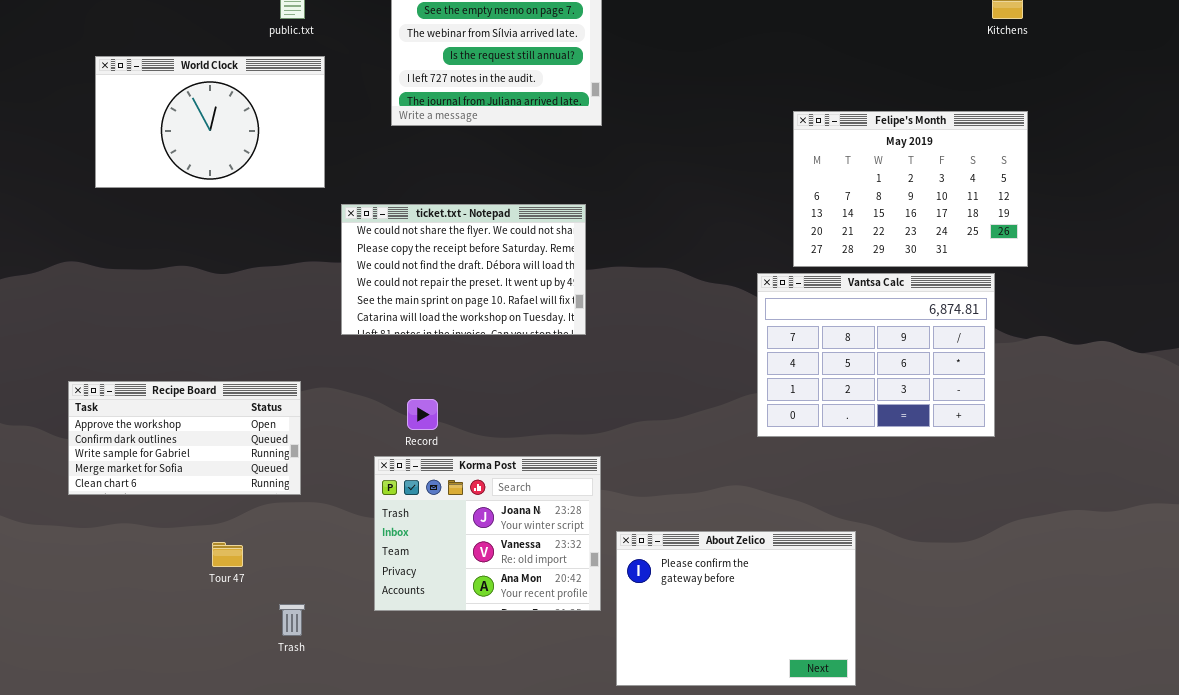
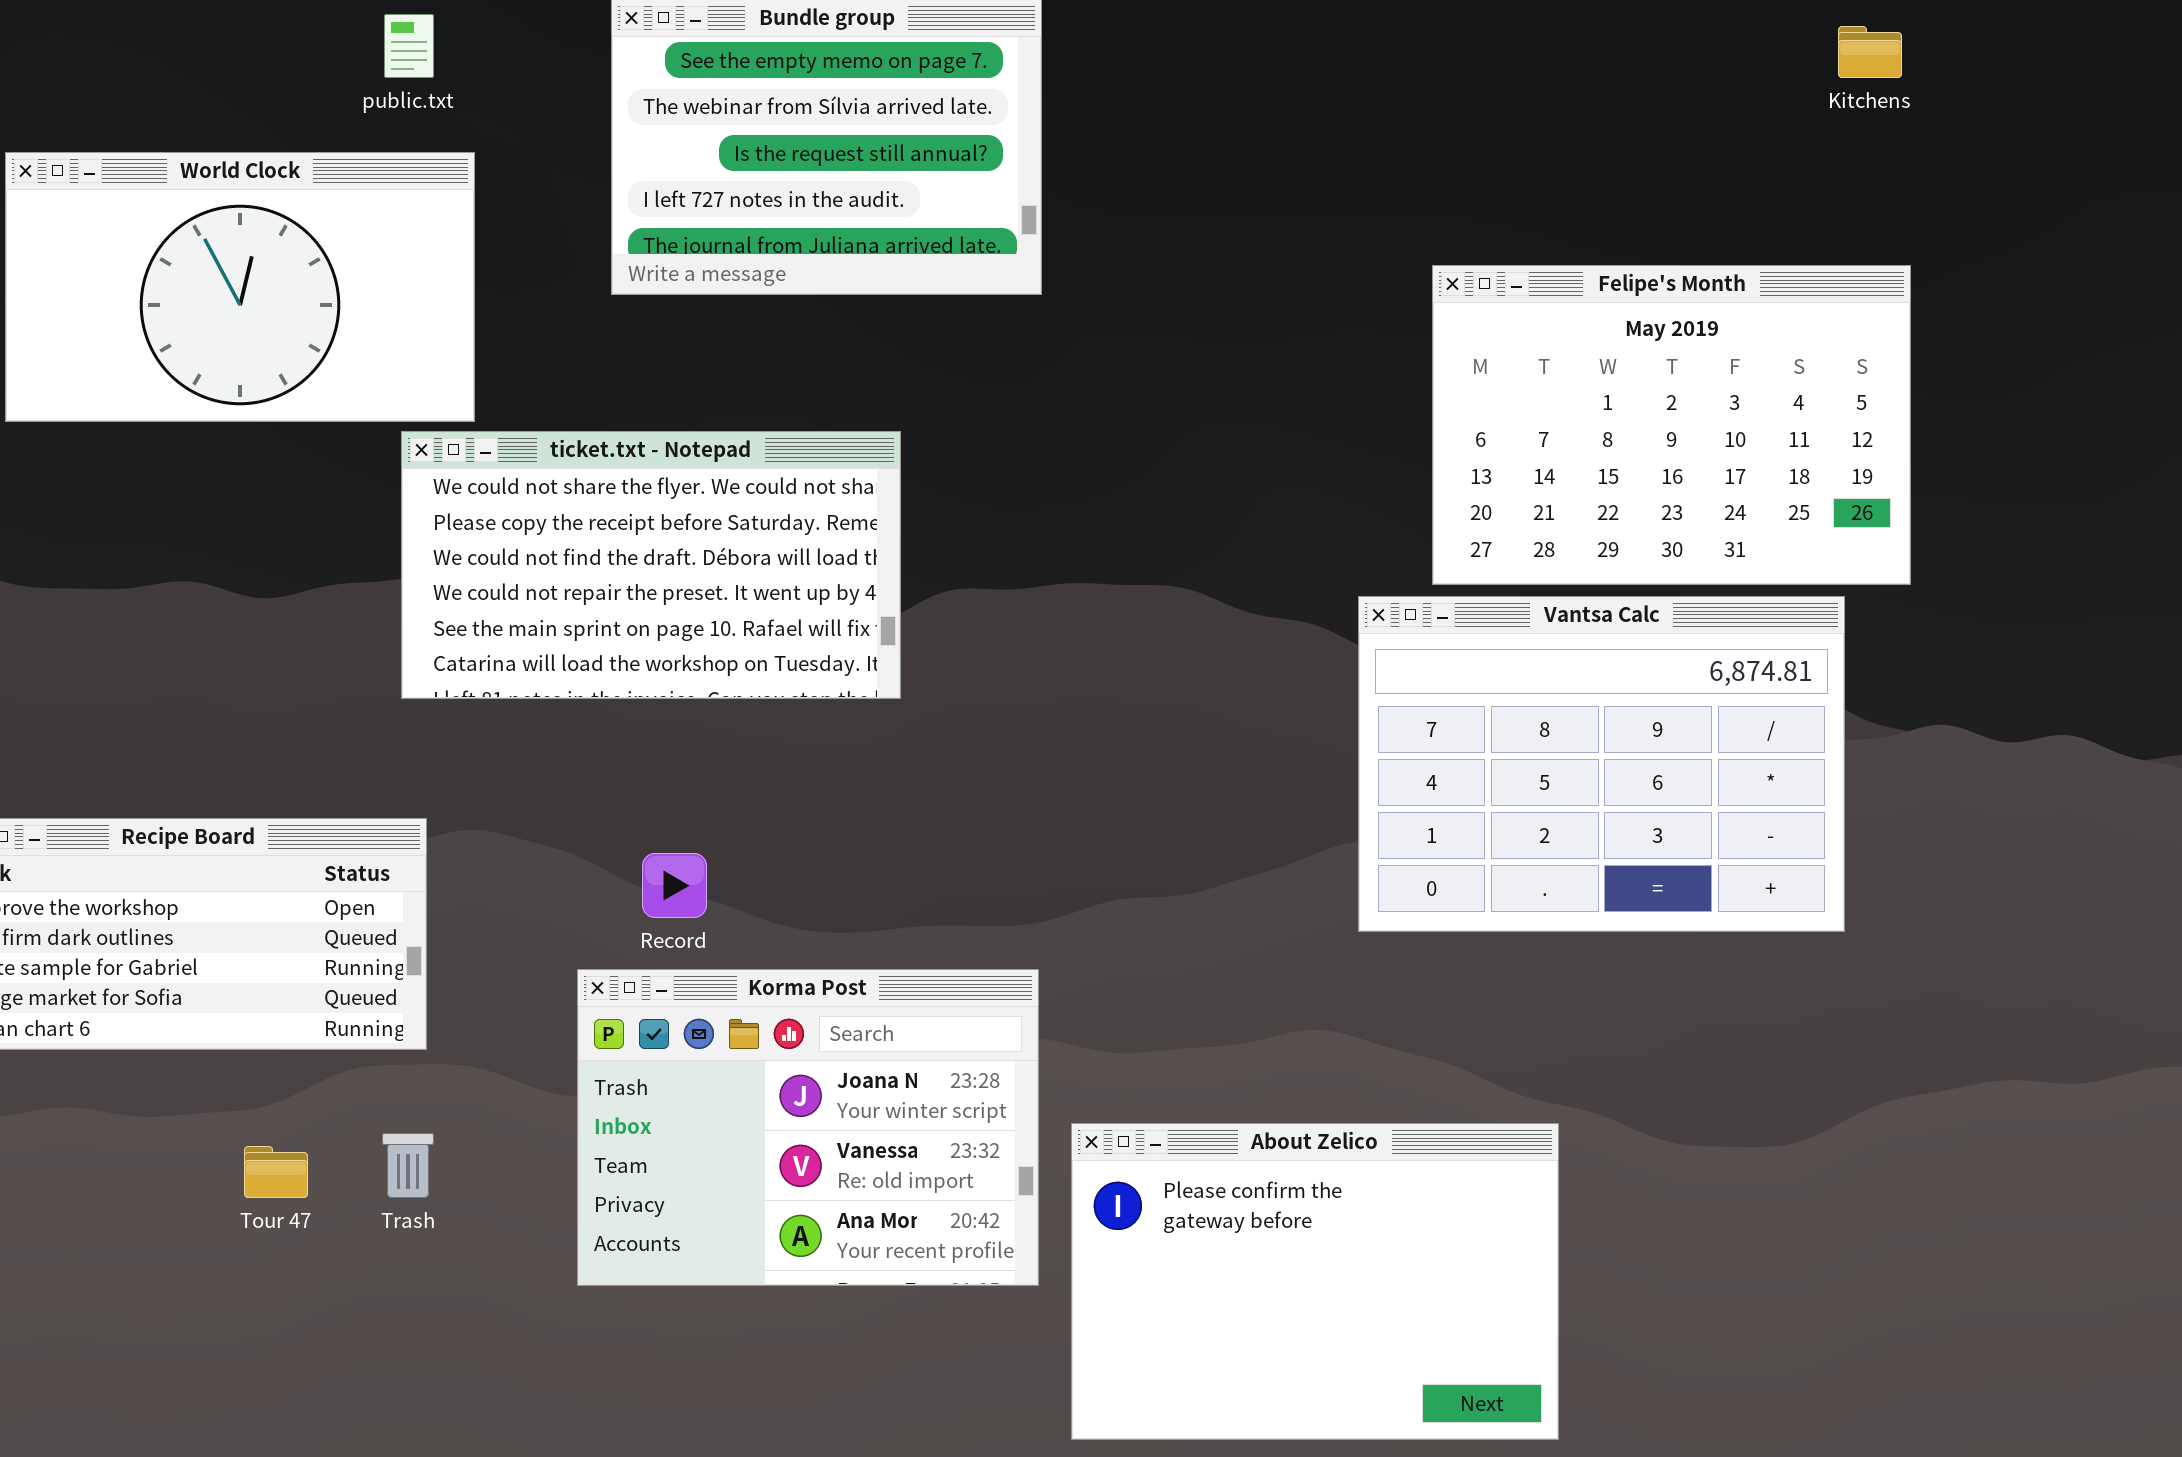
ticket.txt - Notepad: [341,204,586,335] -> [401,431,901,699], moved
Trash: [279,604,305,636] -> [382,1133,434,1198], moved

